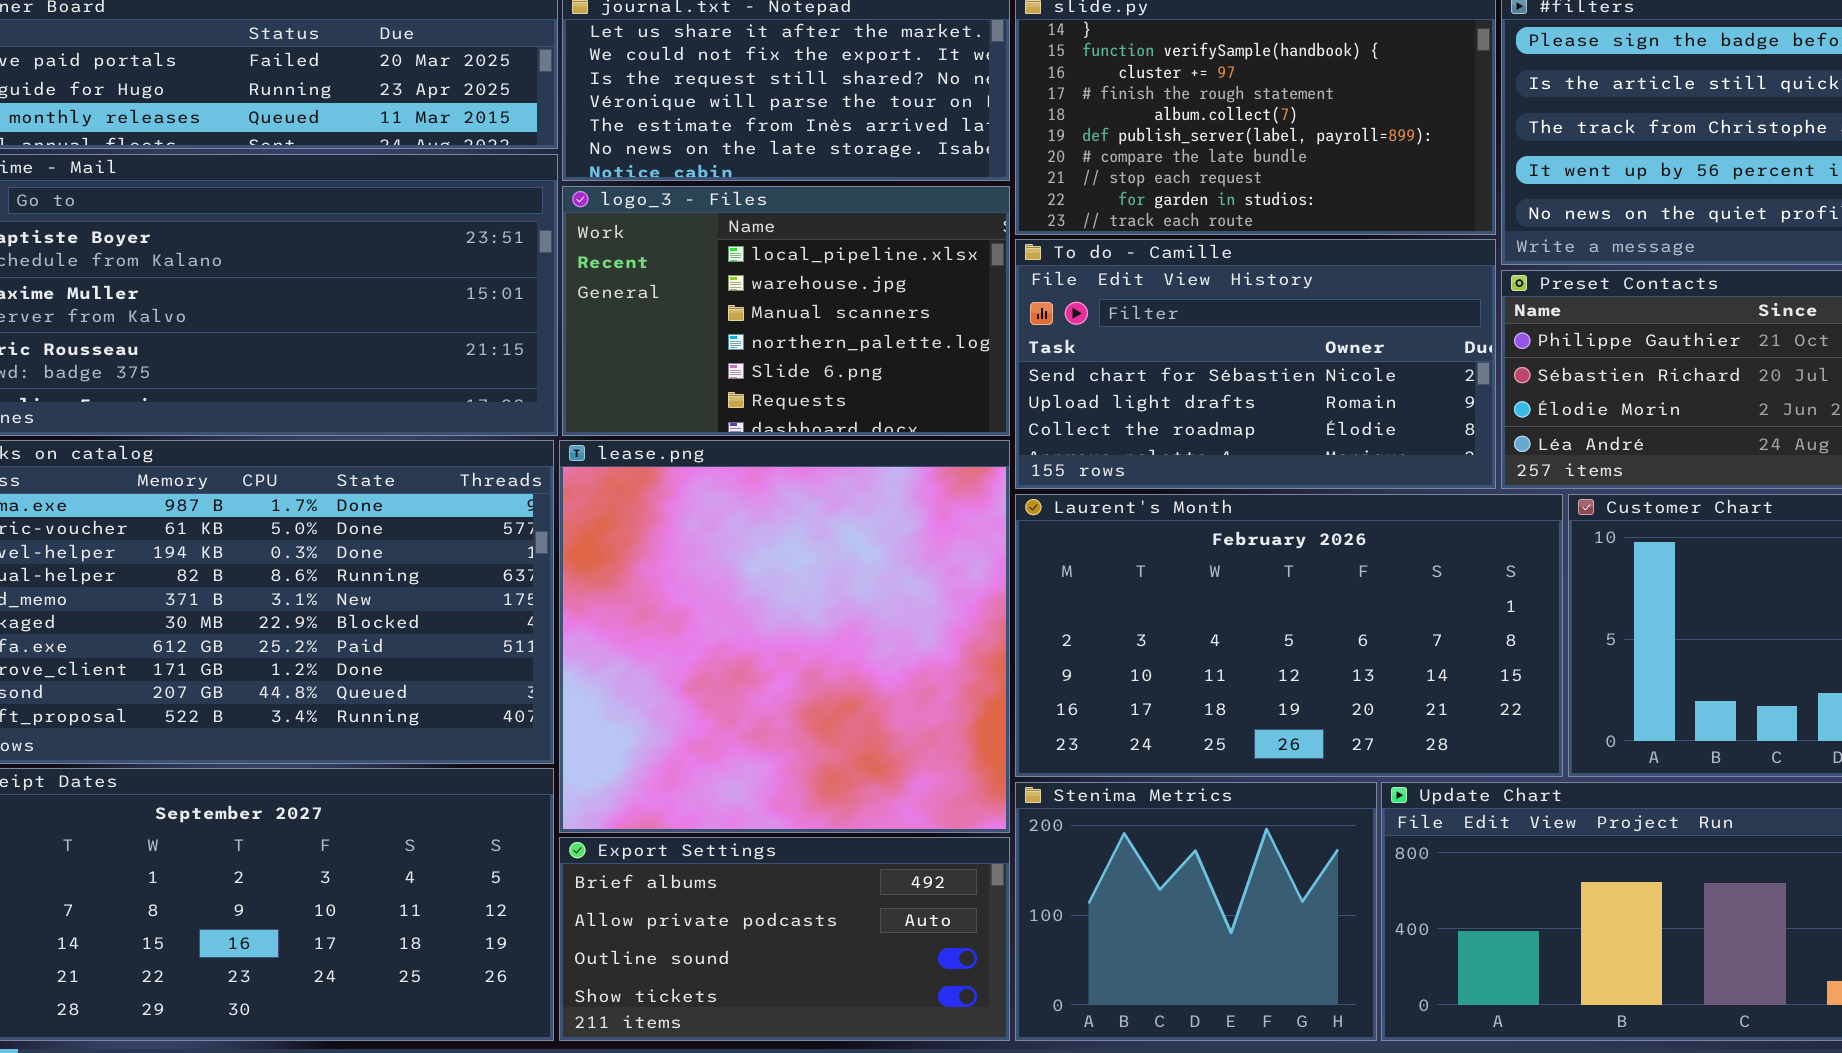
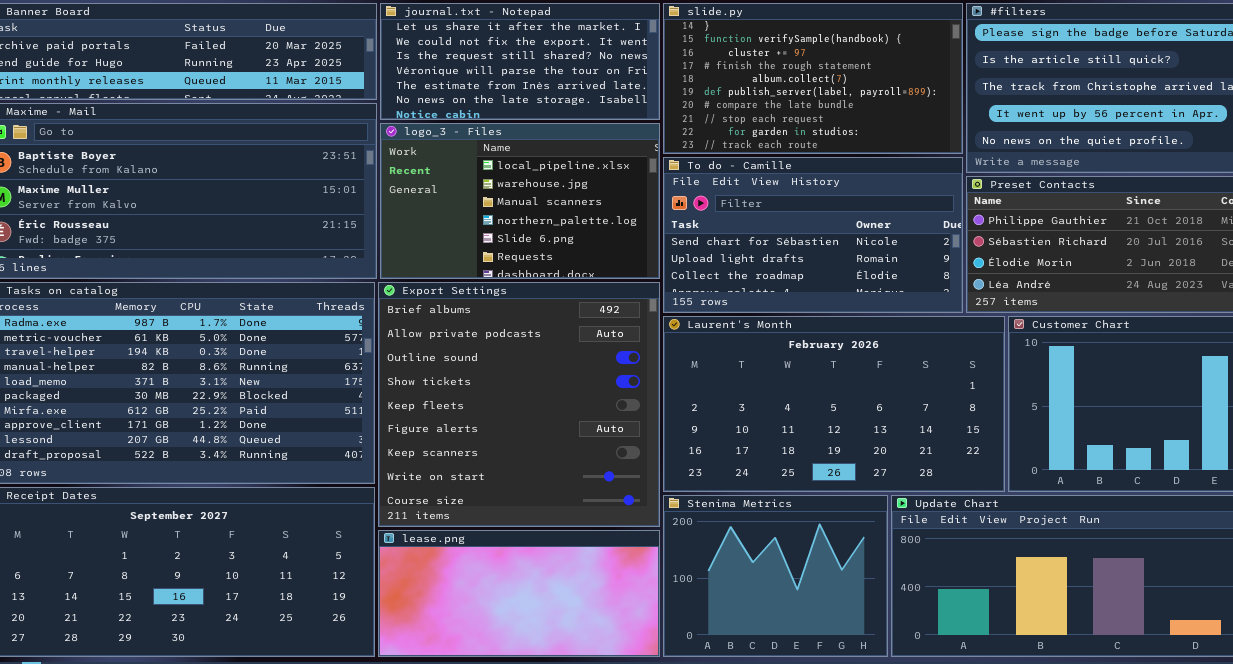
lease.png: [559,440,1010,833] -> [378,530,660,657], moved, resized
Export Settings: [559,837,1010,1041] -> [378,282,660,527], moved, resized

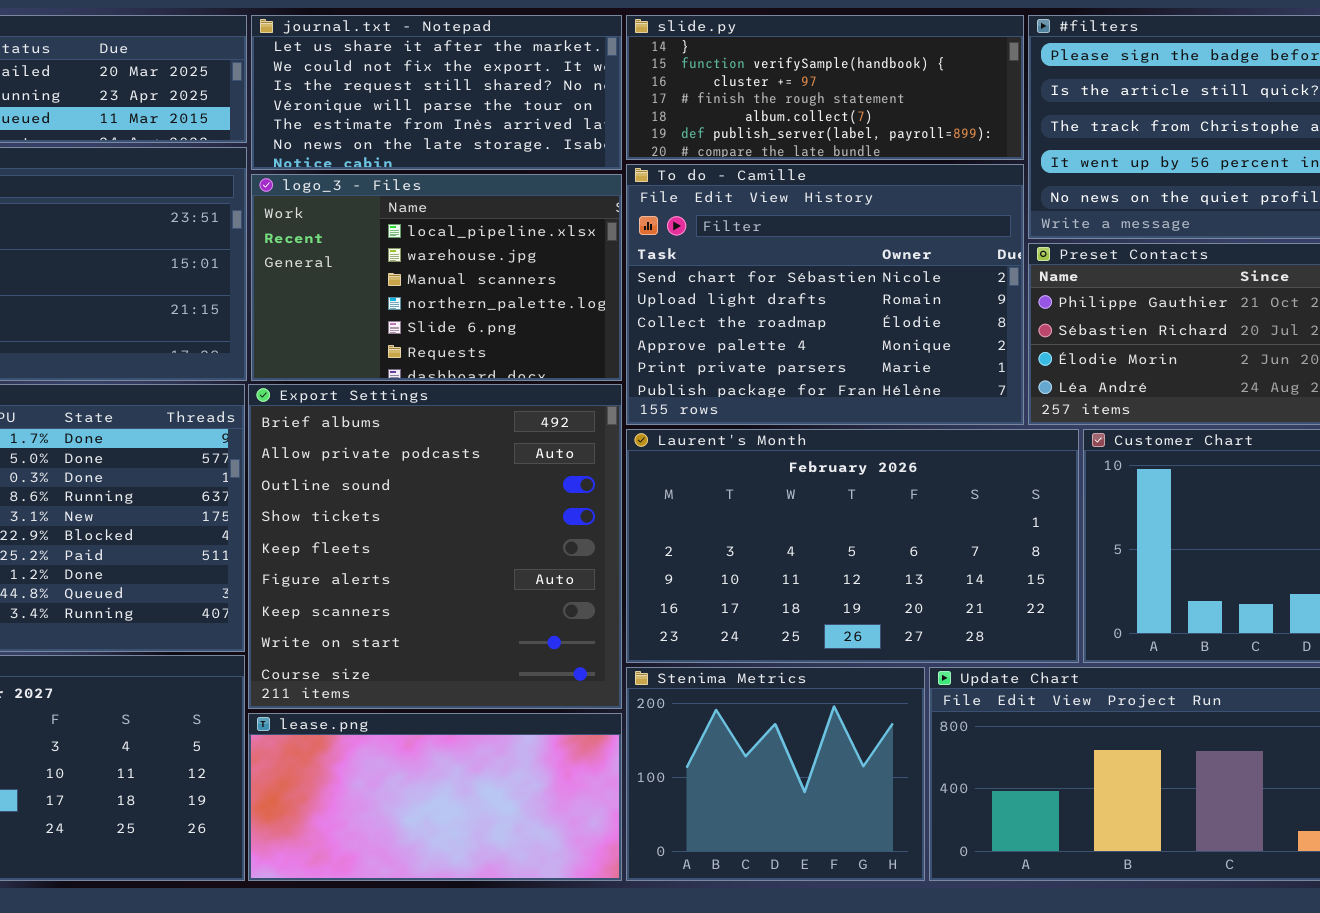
slide.py: [663,3,963,154] -> [626,15,1024,160], resized
To do - Camille: [663,157,963,313] -> [626,164,1024,425], resized

